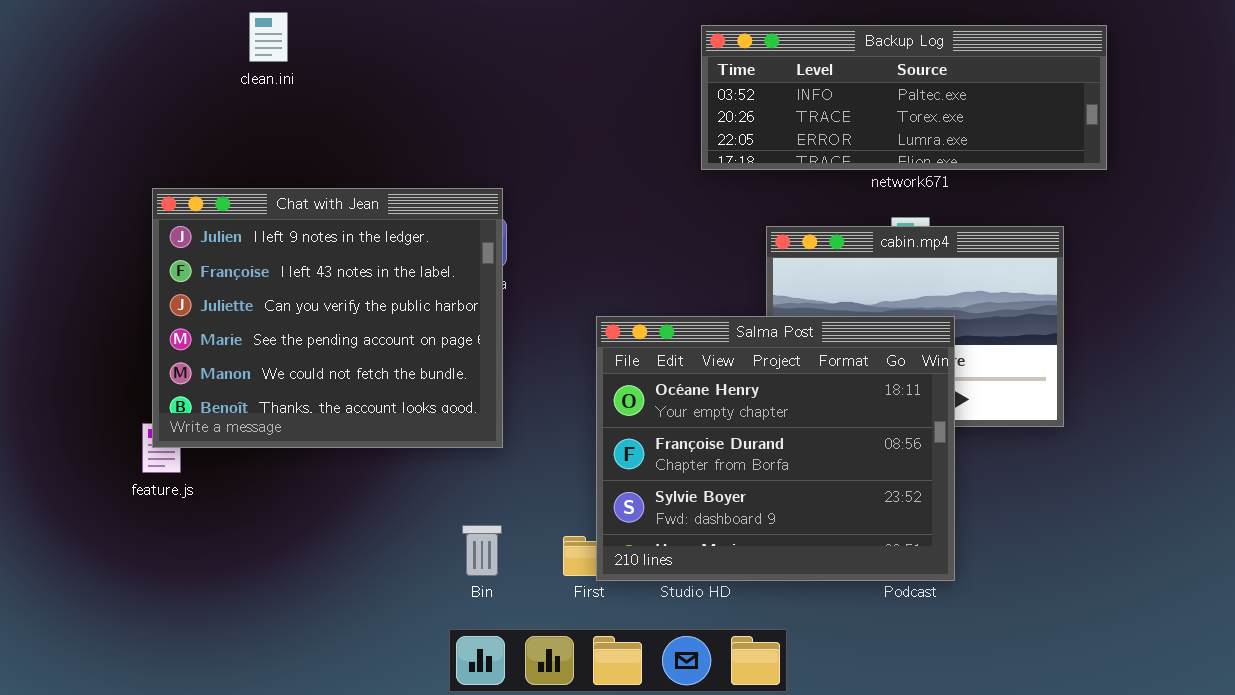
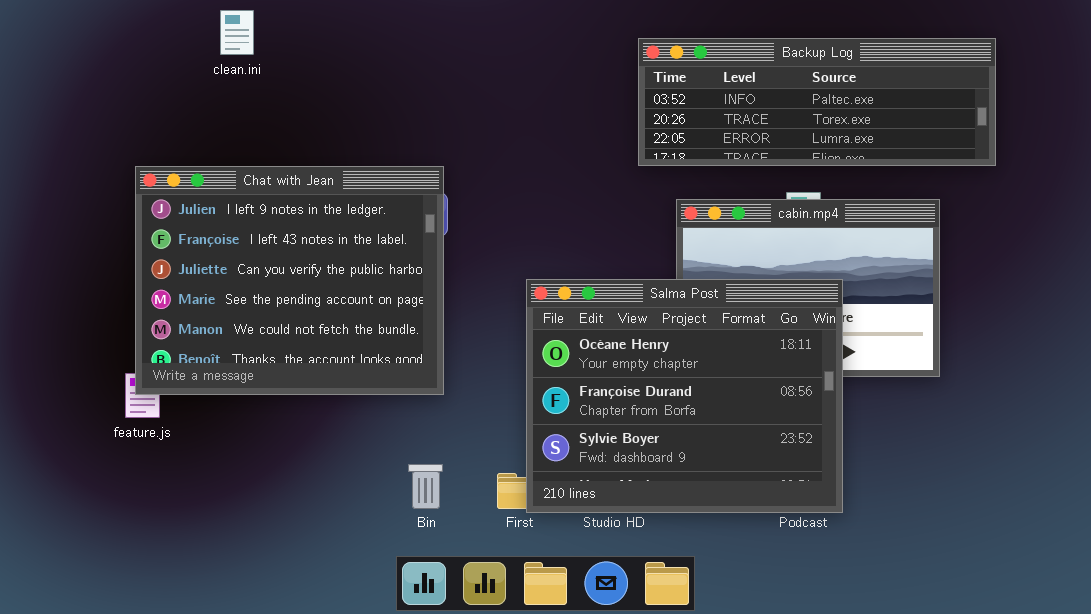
Backup Log: [701,25,1107,170] -> [638,38,996,166], moved

